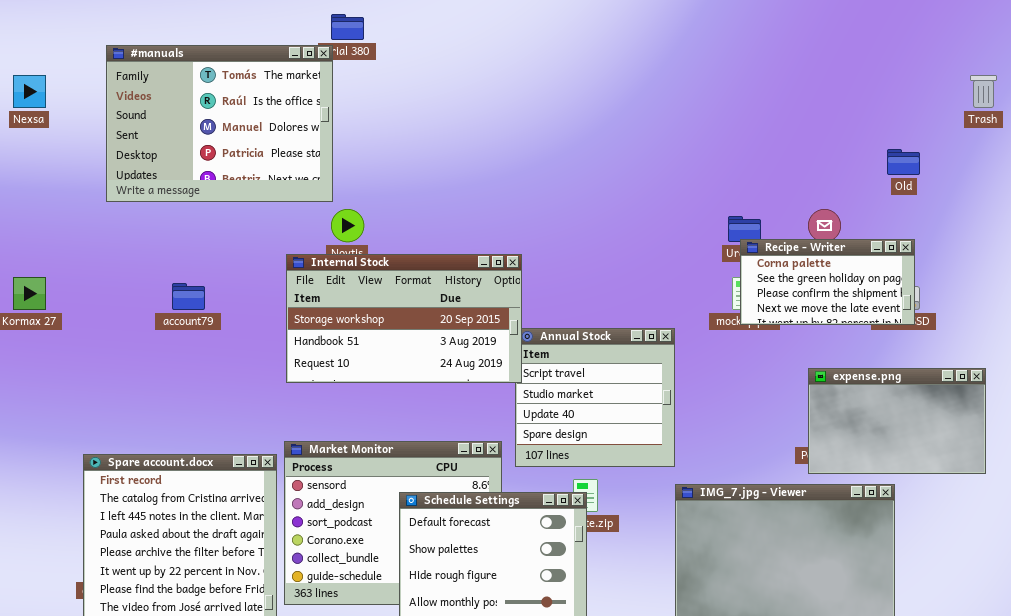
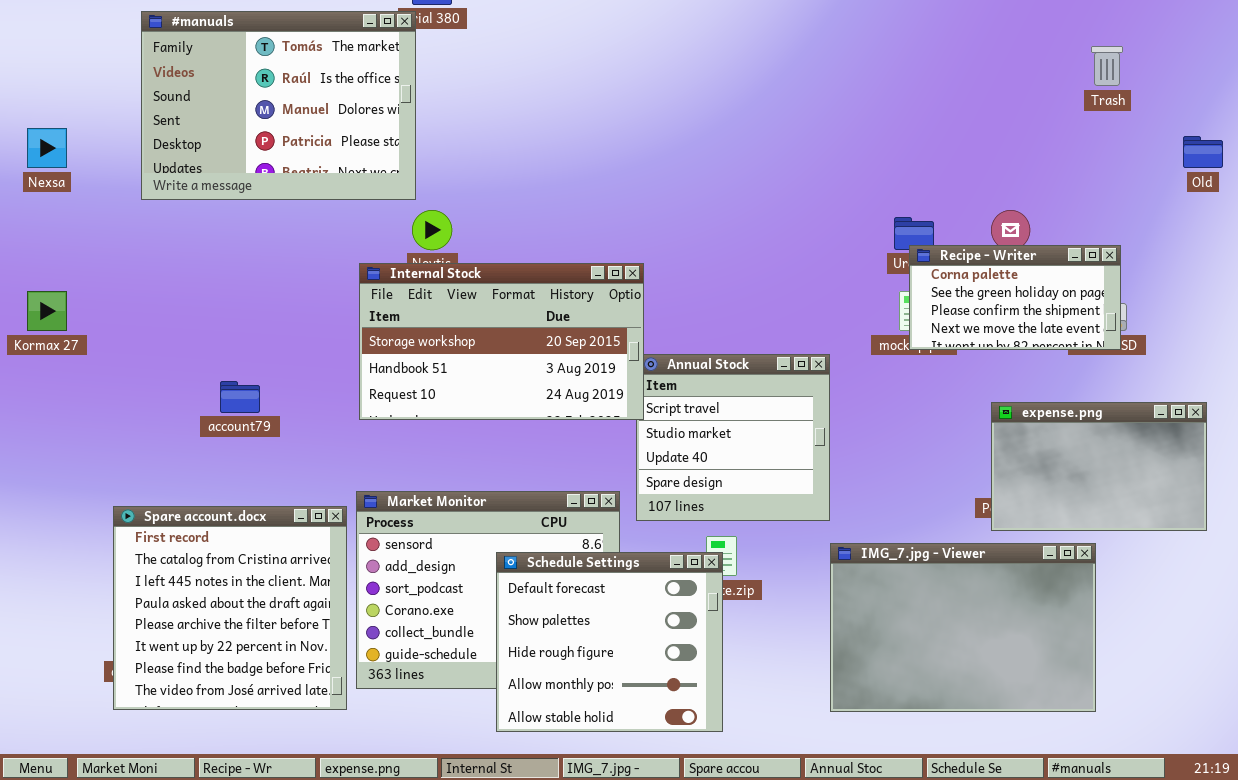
Nexsa: [13,75,46,108] -> [27,128,67,168], moved
Trash: [970,75,997,108] -> [1091,46,1123,86], moved
Old: [887,149,920,175] -> [1183,136,1223,168], moved
account79: [172,283,205,310] -> [220,381,260,413], moved

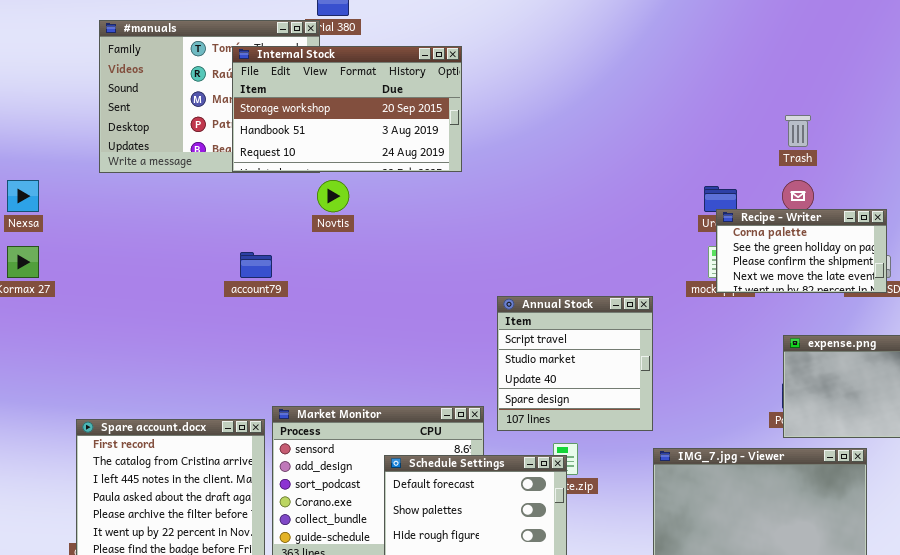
Trash: [1091,46,1123,86] -> [785,115,811,147], moved
Nexsa: [27,128,67,168] -> [7,180,39,212], moved
Internal Stock: [359,263,644,420] -> [232,46,462,172], moved
account79: [220,381,260,413] -> [240,252,272,278], moved

